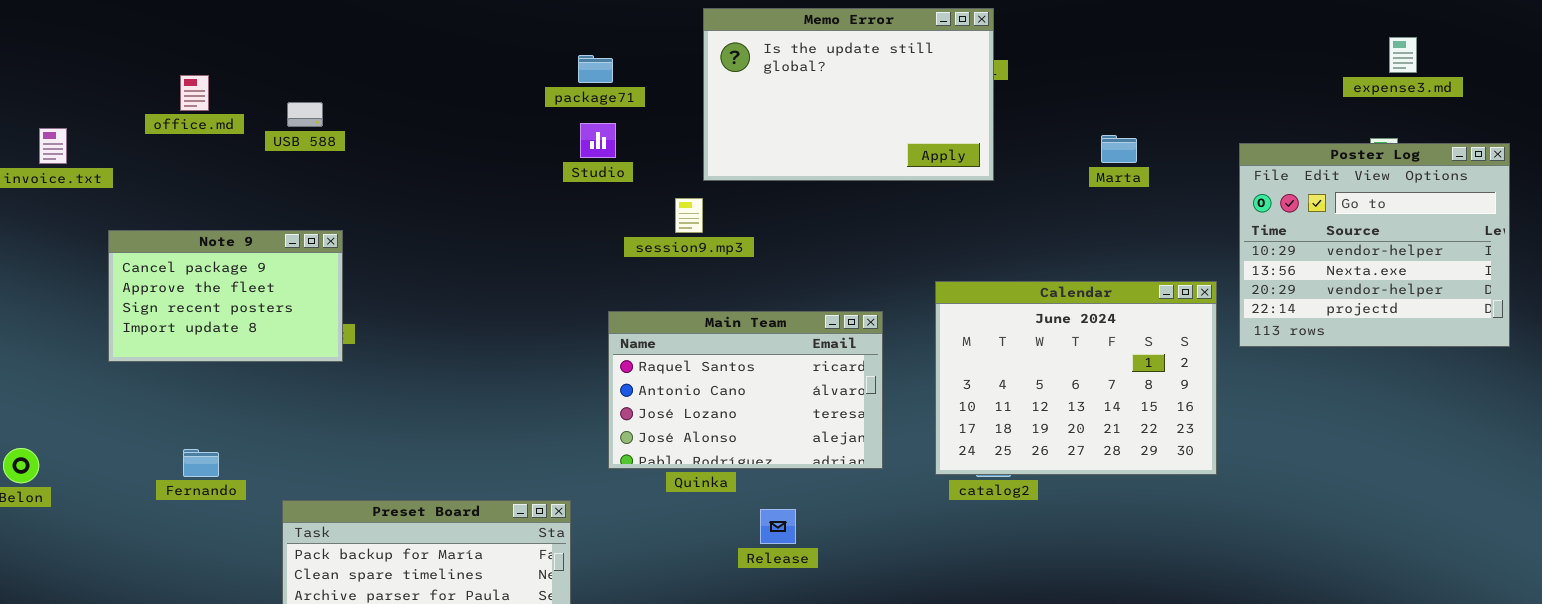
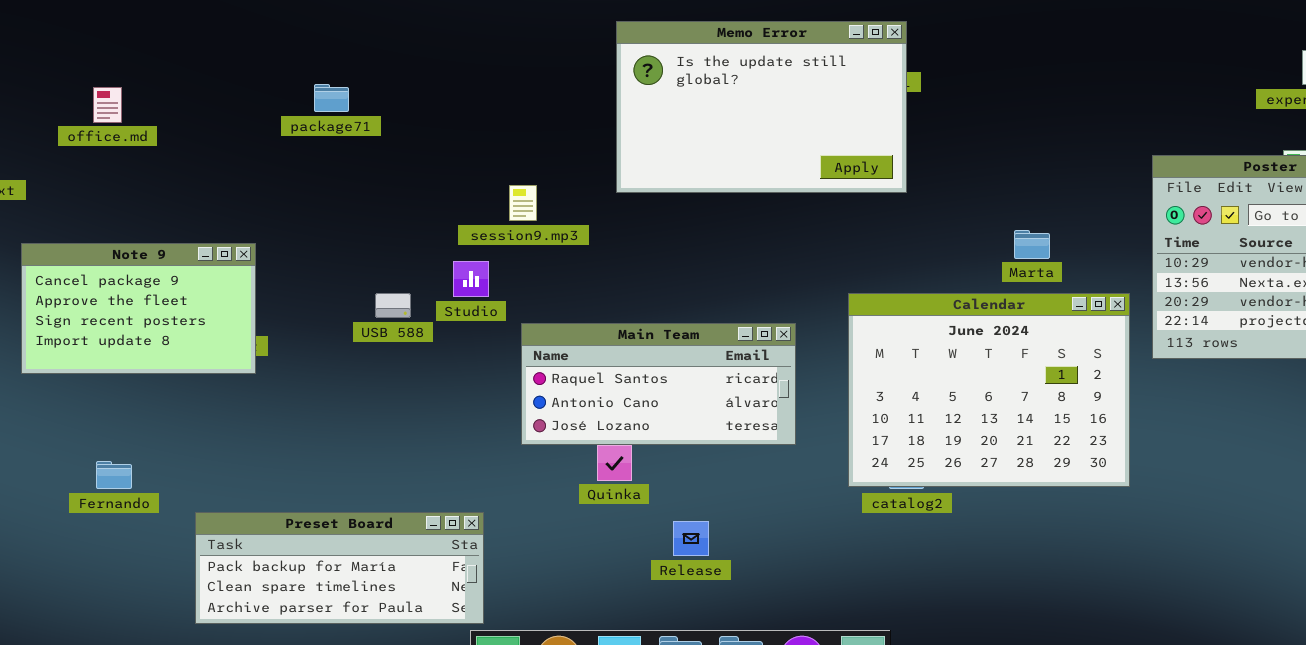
package71: [578,55,613,83] -> [314,84,349,112], moved
USB 588: [287,102,323,127] -> [375,293,411,318], moved
Studio: [580,123,616,158] -> [453,261,489,297], moved
Marta: [1101,135,1137,163] -> [1014,230,1050,259], moved
session9.mp3: [675,198,703,233] -> [509,185,537,221], moved
Main Team: [608,311,883,469] -> [521,323,796,445], resized

